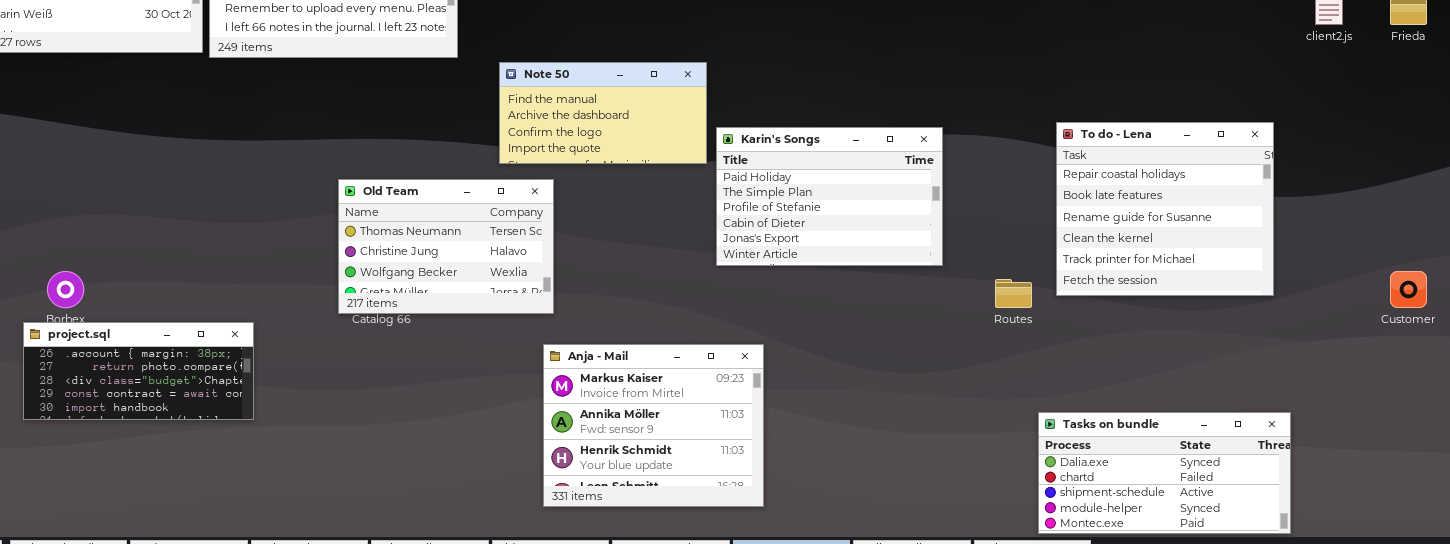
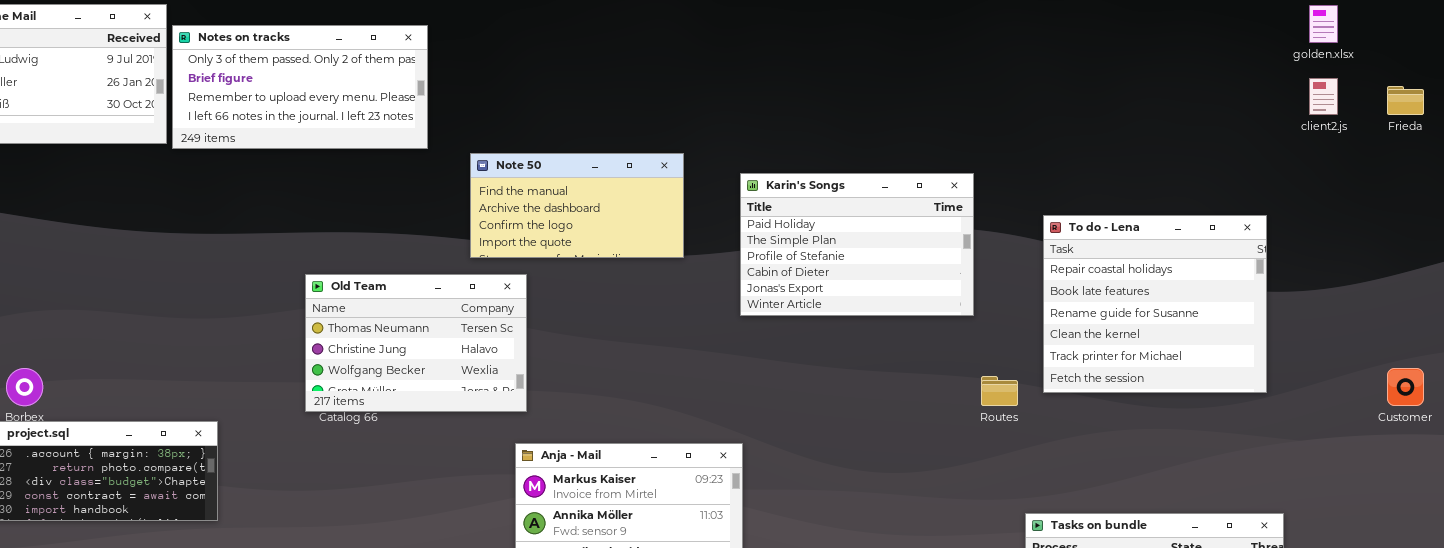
Karin's Songs: [716,127,943,266] -> [740,173,974,316], moved

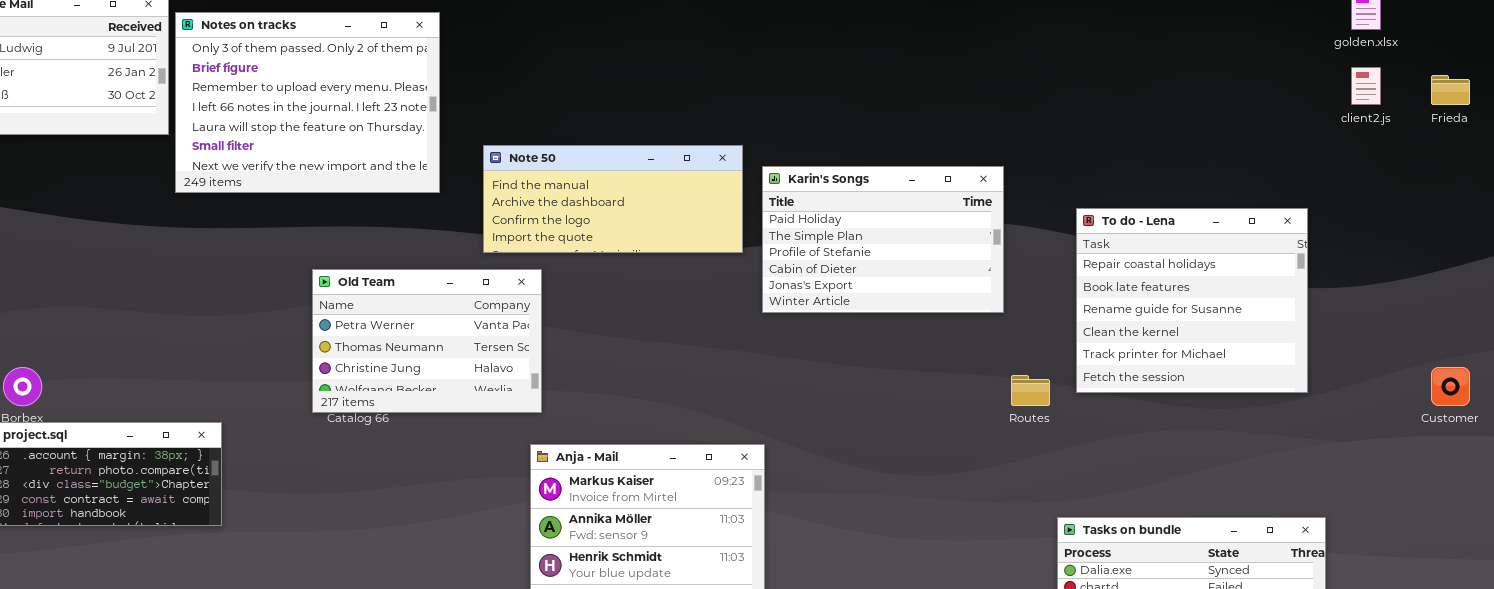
Notes on tracks: [172,25,428,149] -> [175,12,440,193], resized
Note 50: [470,153,684,258] -> [483,145,743,253], resized
Old Team: [305,274,527,412] -> [312,269,542,413], scrolled up 1 row

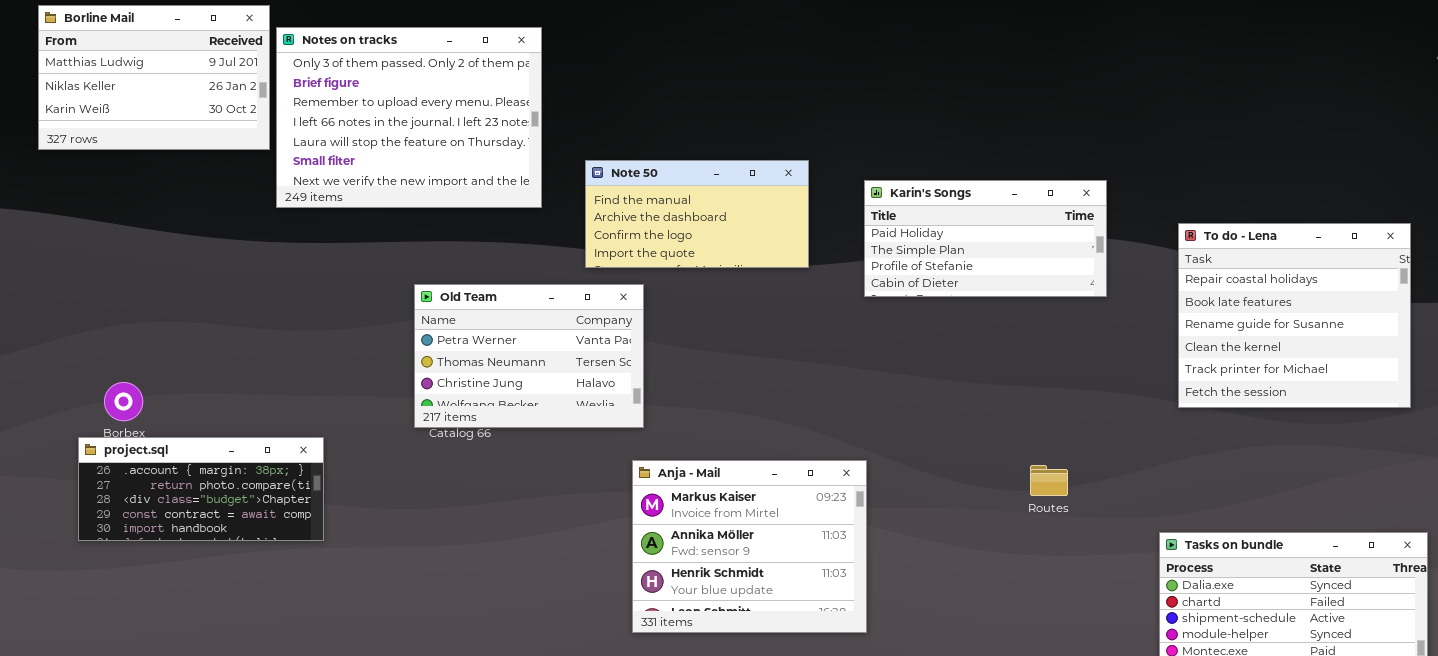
Note 50: [483,145,743,253] -> [585,160,809,268], resized
Karin's Songs: [762,166,1004,313] -> [864,180,1107,297], resized
Routes: [1011,375,1050,406] -> [1030,465,1068,496], moved

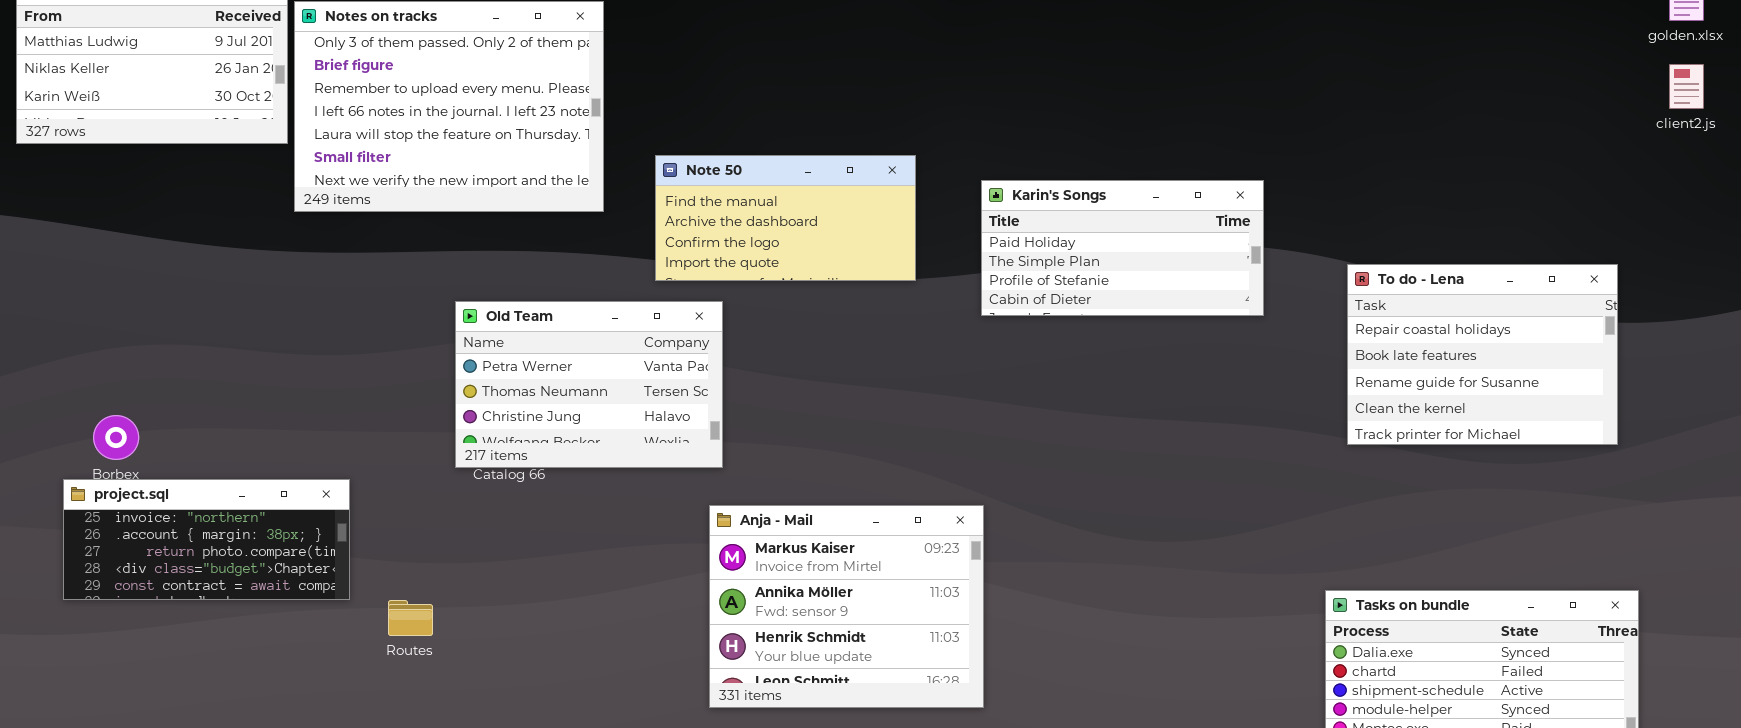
To do - Lena: [1178,223,1411,408] -> [1347,264,1618,445], resized
project.sql: [78,437,324,541] -> [63,479,350,600], scrolled up 1 row
Routes: [1030,465,1068,496] -> [388,600,433,636], moved

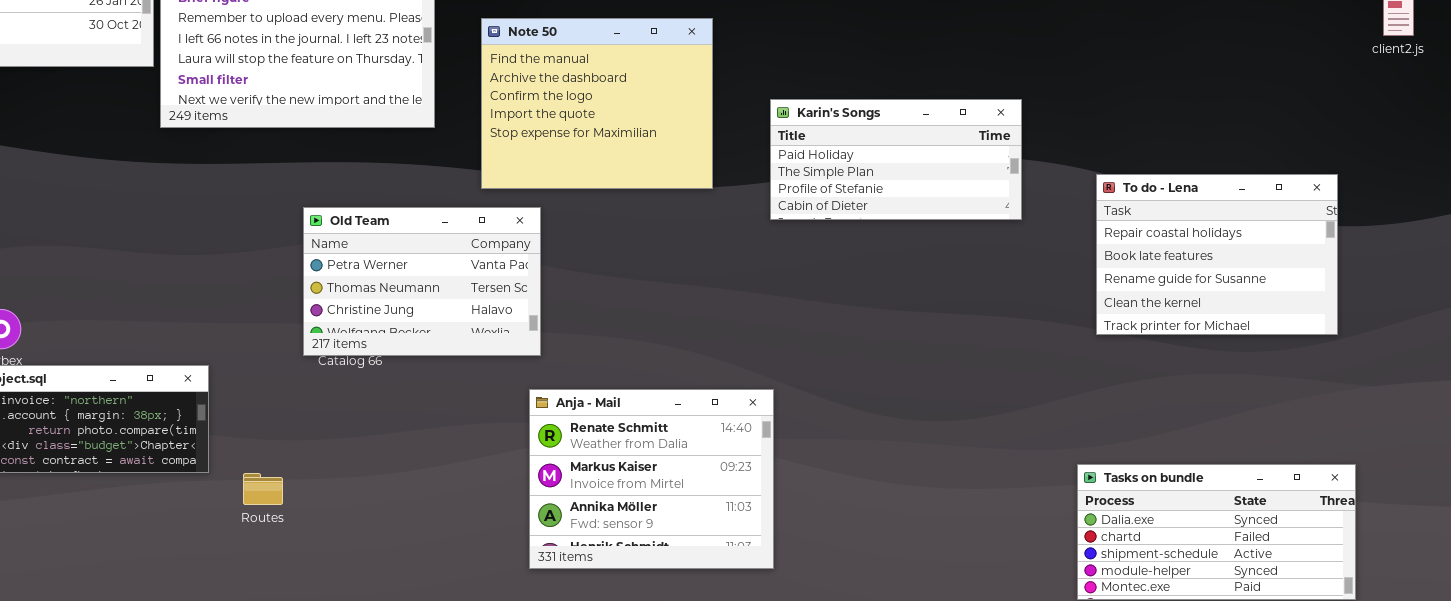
Note 50: [655,155,916,281] -> [481,18,713,189], resized
Anja - Mail: [709,505,984,708] -> [529,389,774,569], scrolled up 1 row

